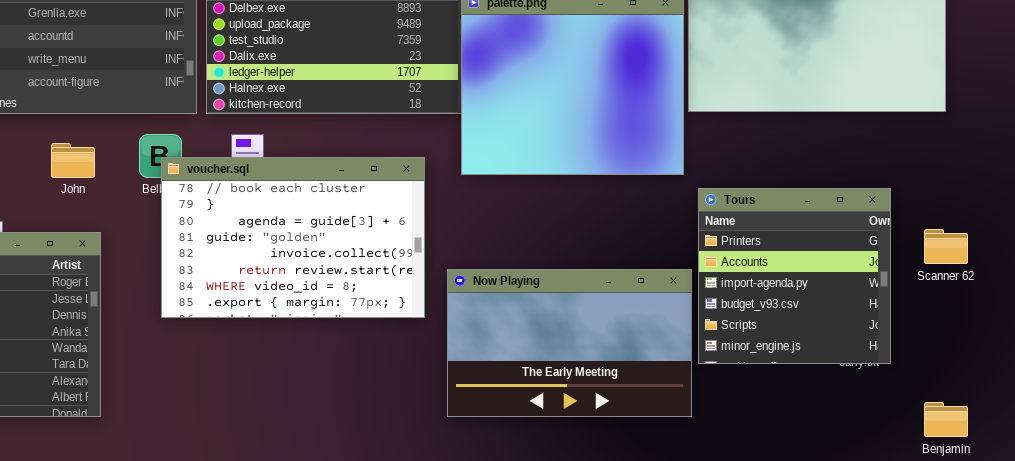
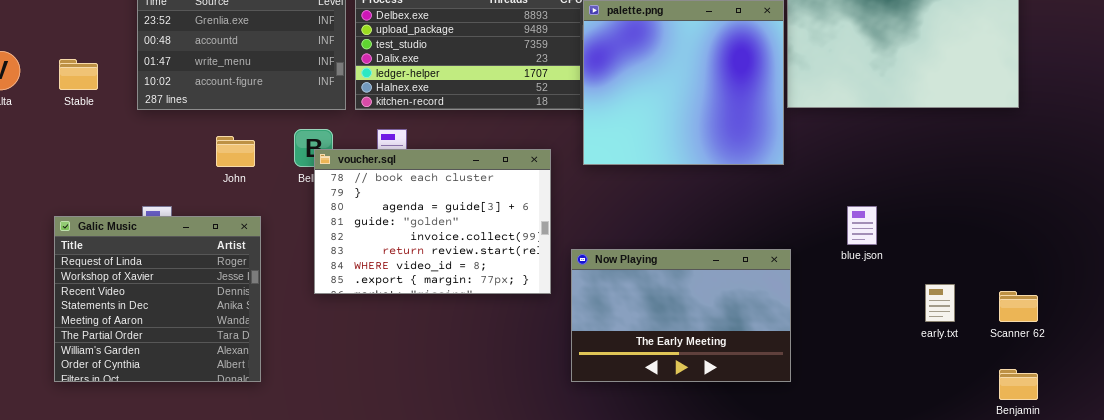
Tours: [698,188,891,364] -> none, closed
Scanner 62: [924,229,968,264] -> [999,291,1038,322], moved

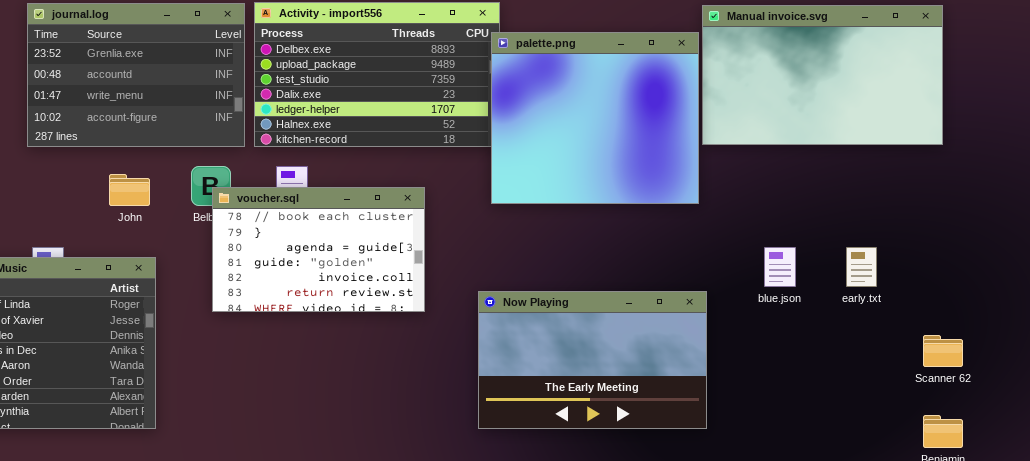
voucher.sql: [314,149,551,294] -> [212,187,425,312], resized
early.txt: [925,284,955,322] -> [846,247,877,287], moved

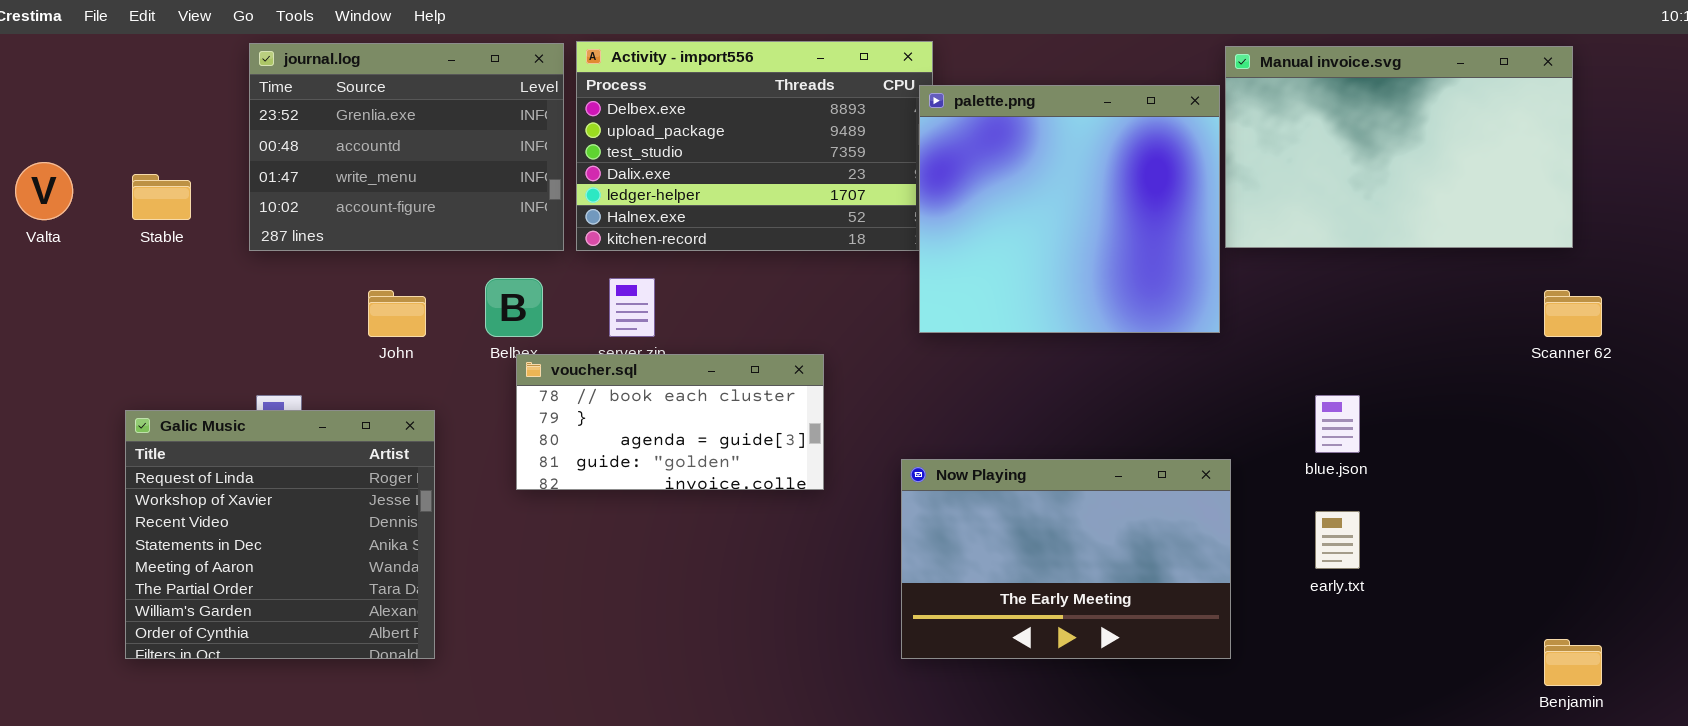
voucher.sql: [212,187,425,312] -> [516,354,824,490], resized
early.txt: [846,247,877,287] -> [1315,511,1360,569], moved
Scanner 62: [923,335,963,367] -> [1544,290,1602,337], moved

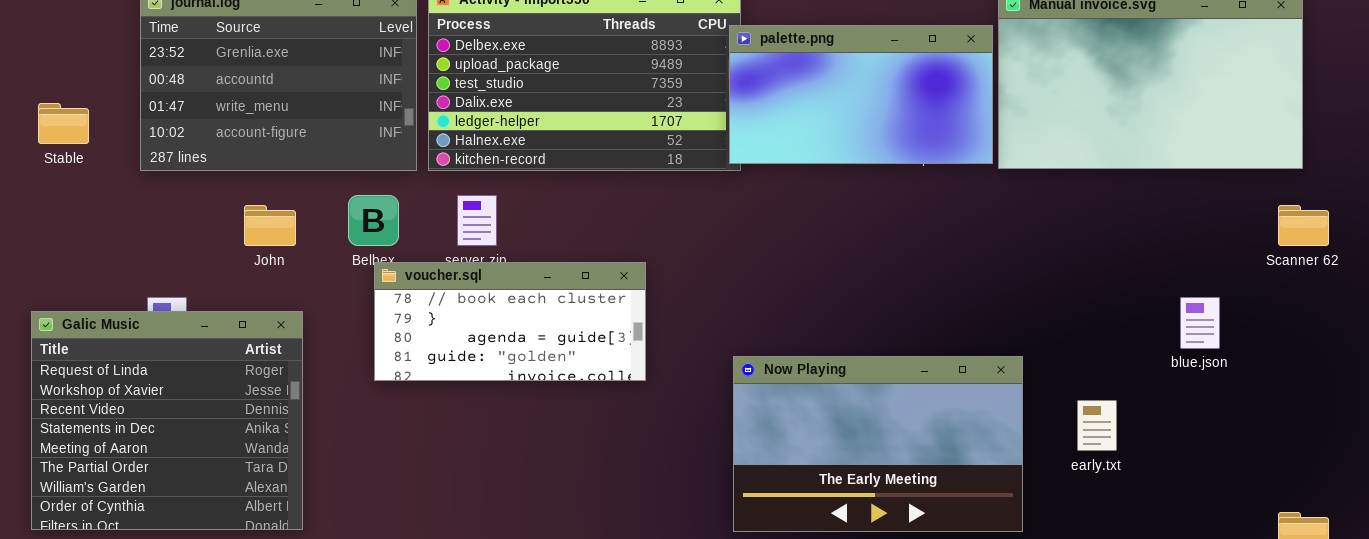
palette.png: [919,85,1220,333] -> [729,25,993,164], resized
blue.json: [1315,395,1360,453] -> [1180,297,1220,349], moved
Now Playing: [901,459,1231,659] -> [733,356,1023,532], moved

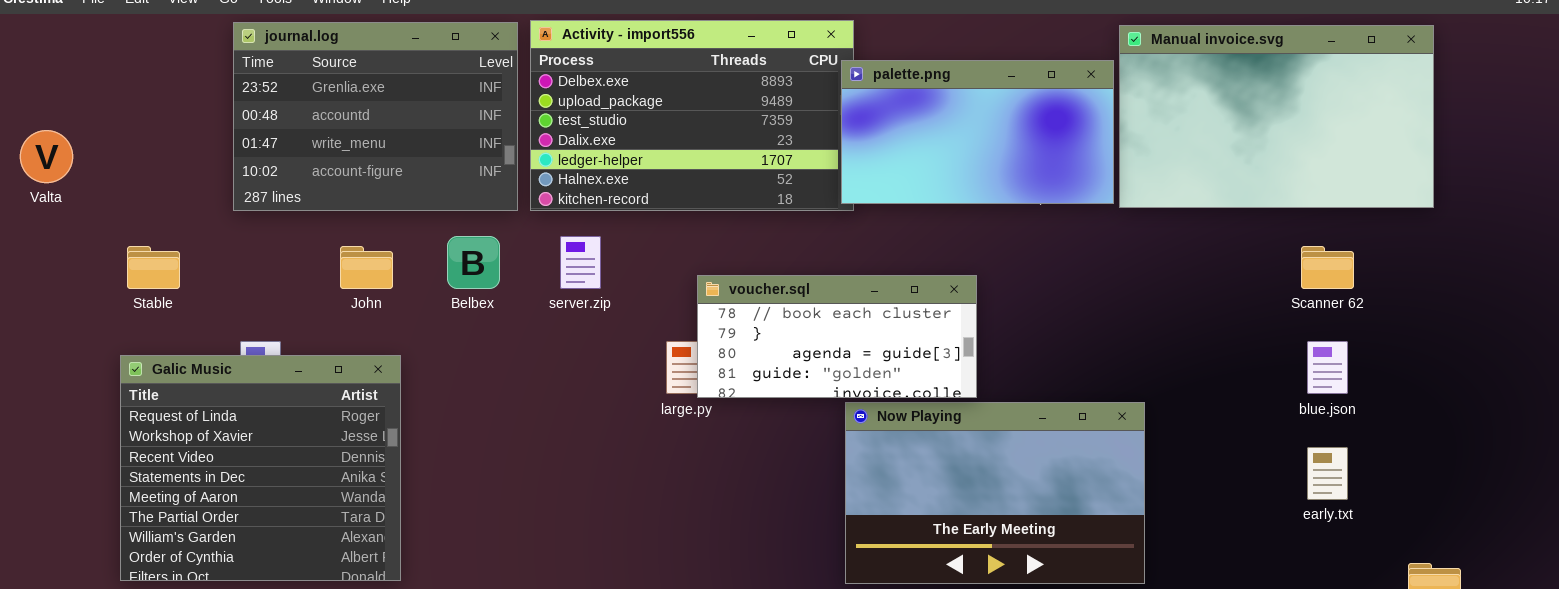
Stable: [38,103,89,144] -> [127,246,180,289], moved
Scanner 62: [1278,205,1329,246] -> [1301,246,1354,289], moved
voucher.sql: [374,262,646,381] -> [697,275,977,398], moved
early.txt: [1077,400,1117,451] -> [1307,447,1348,500], moved

